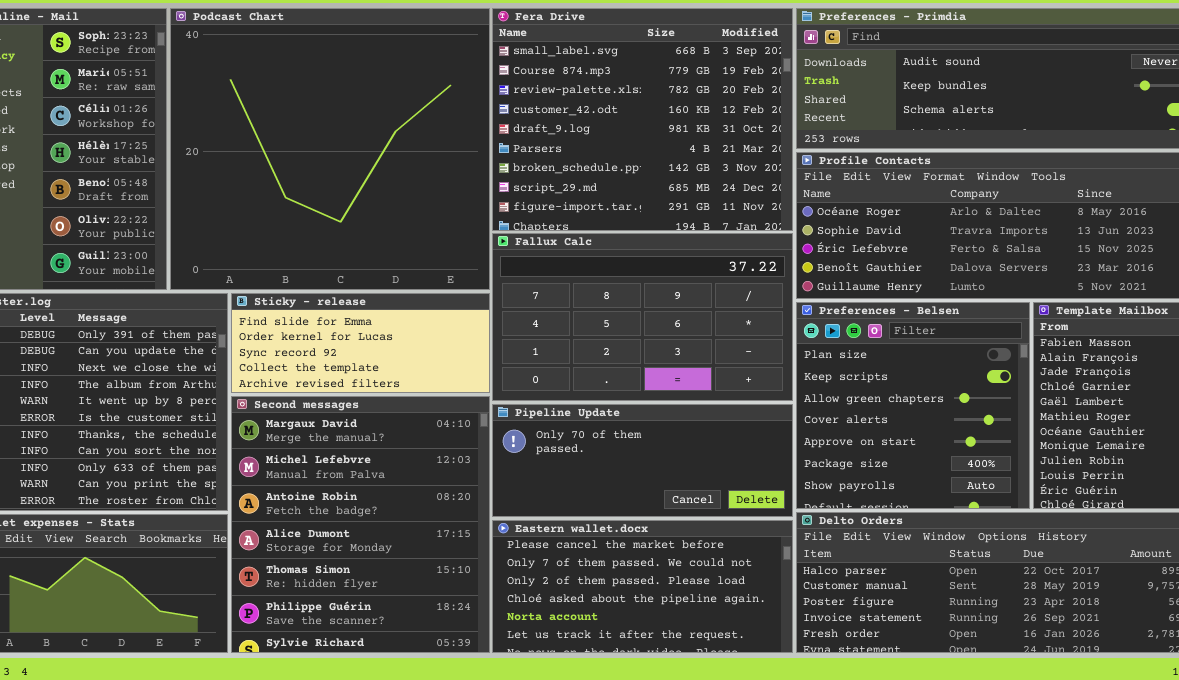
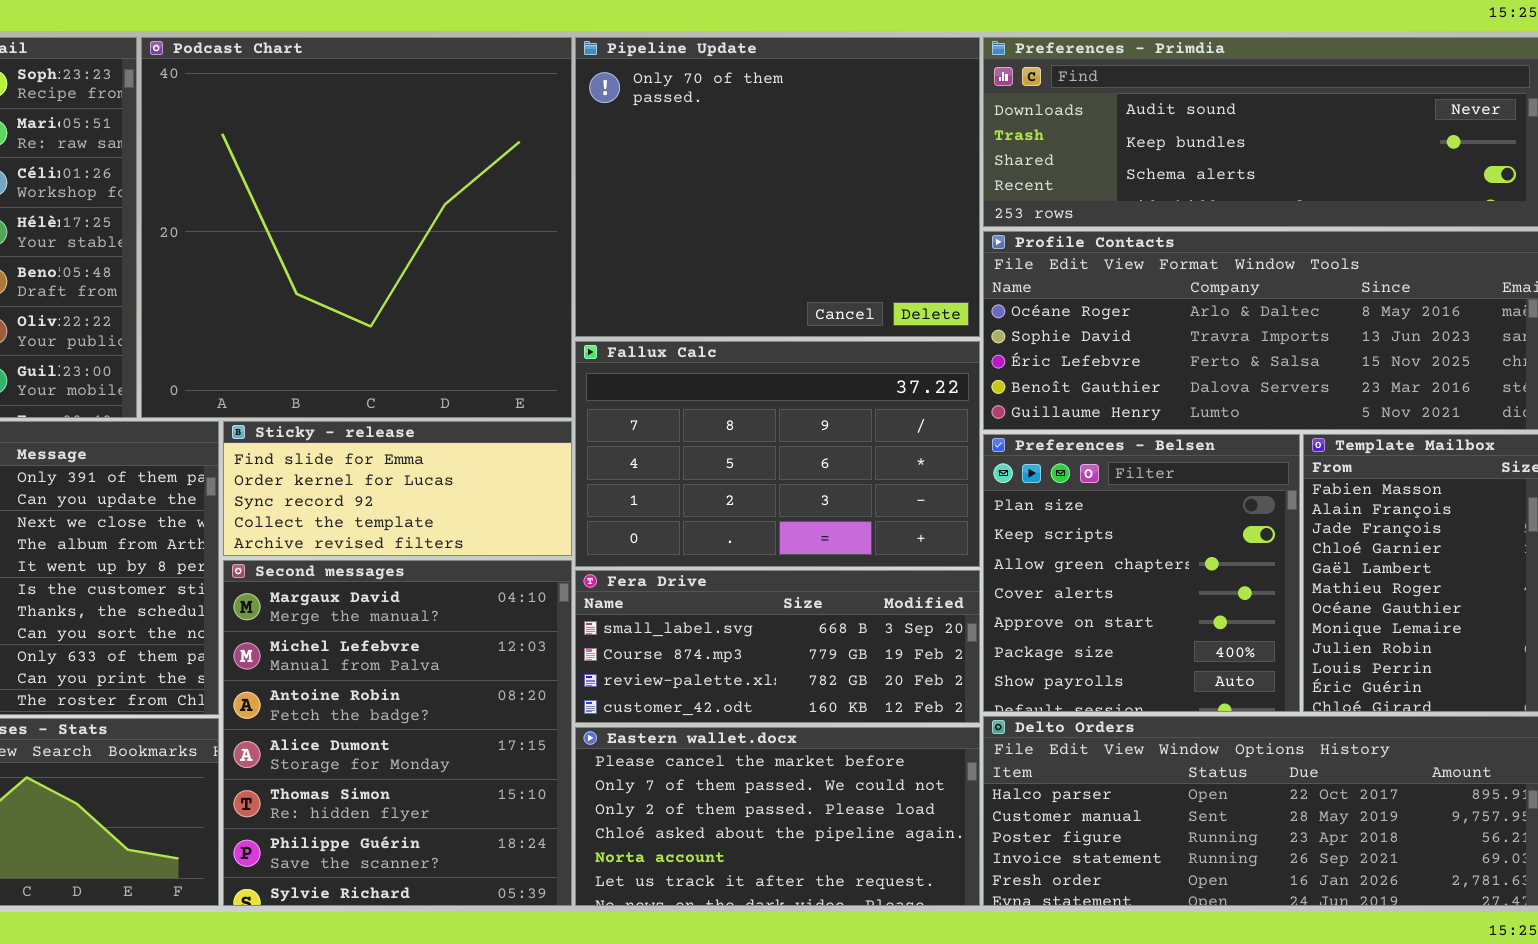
Fera Drive: [492,8,793,231] -> [575,570,980,723], moved, resized
Pipeline Update: [492,404,793,517] -> [575,37,980,337], moved, resized

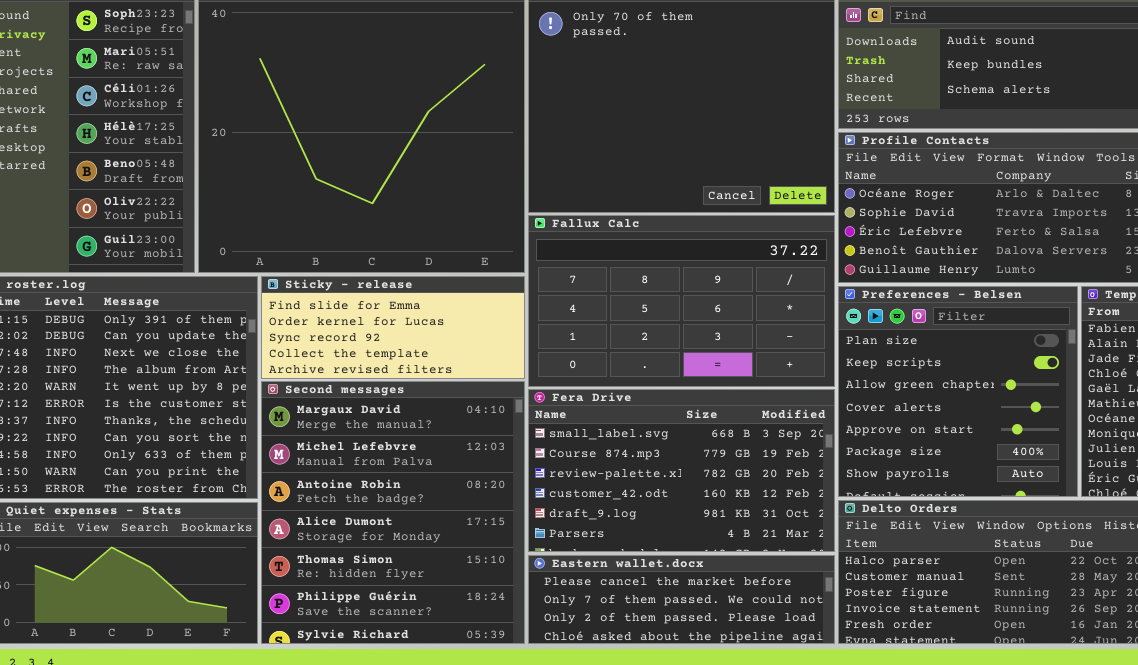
Fera Drive: [575,570,980,723] -> [528,389,835,552], resized
Eastern wallet.docx: [575,727,980,906] -> [528,555,835,644], resized

